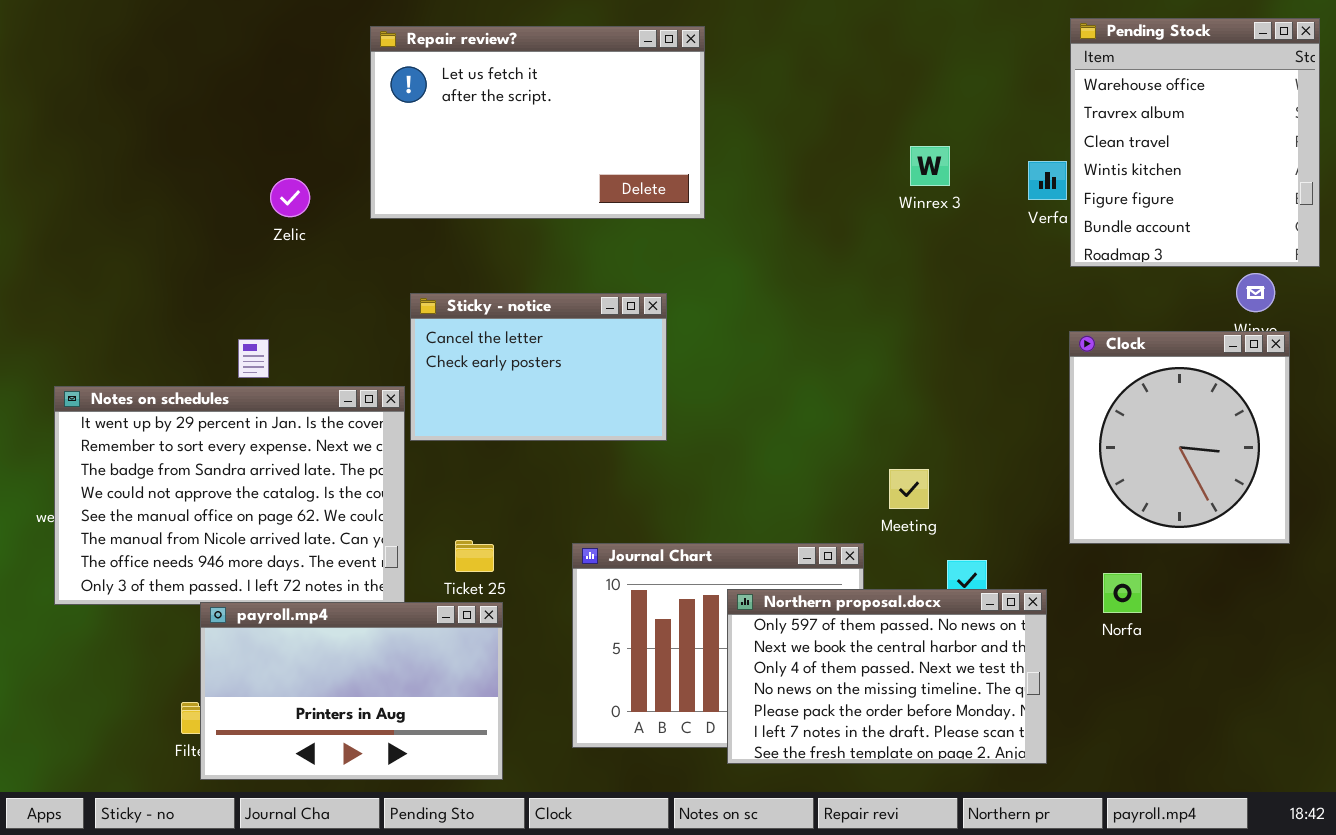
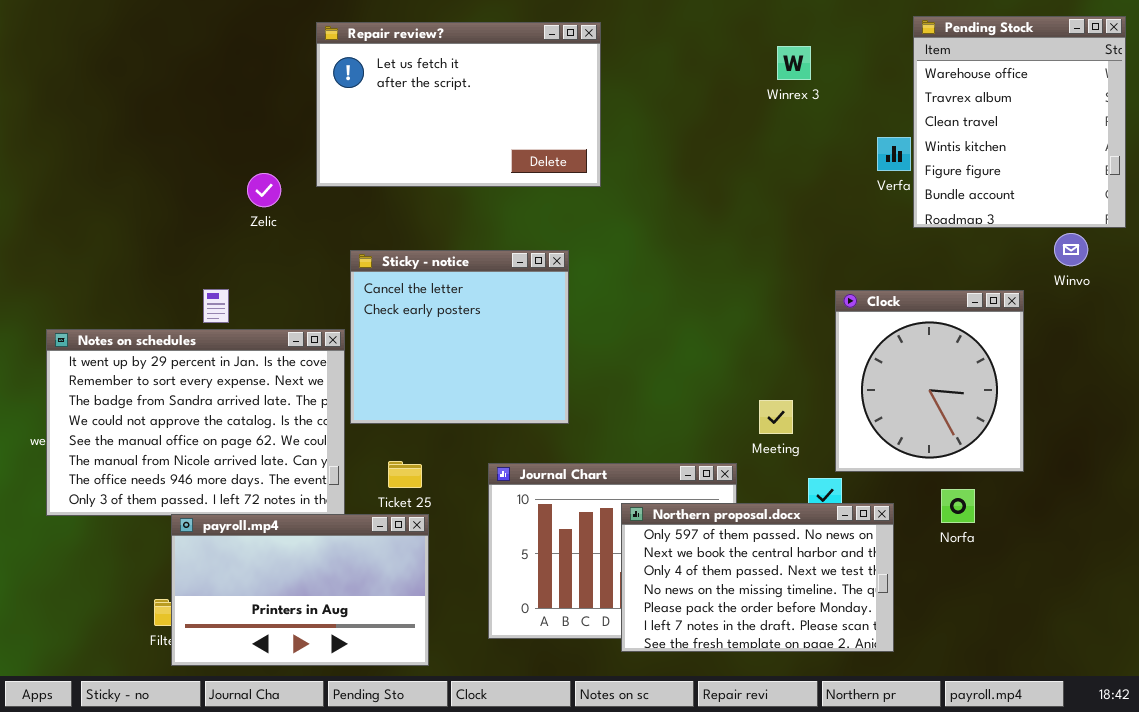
Winrex 3: [910,146,950,186] -> [777,46,811,80], moved
Zelic: [270,178,310,217] -> [247,173,281,207], moved
Sticky - notice: [410,293,667,441] -> [350,250,569,424], resized
Clock: [1069,331,1290,544] -> [835,290,1024,472], moved

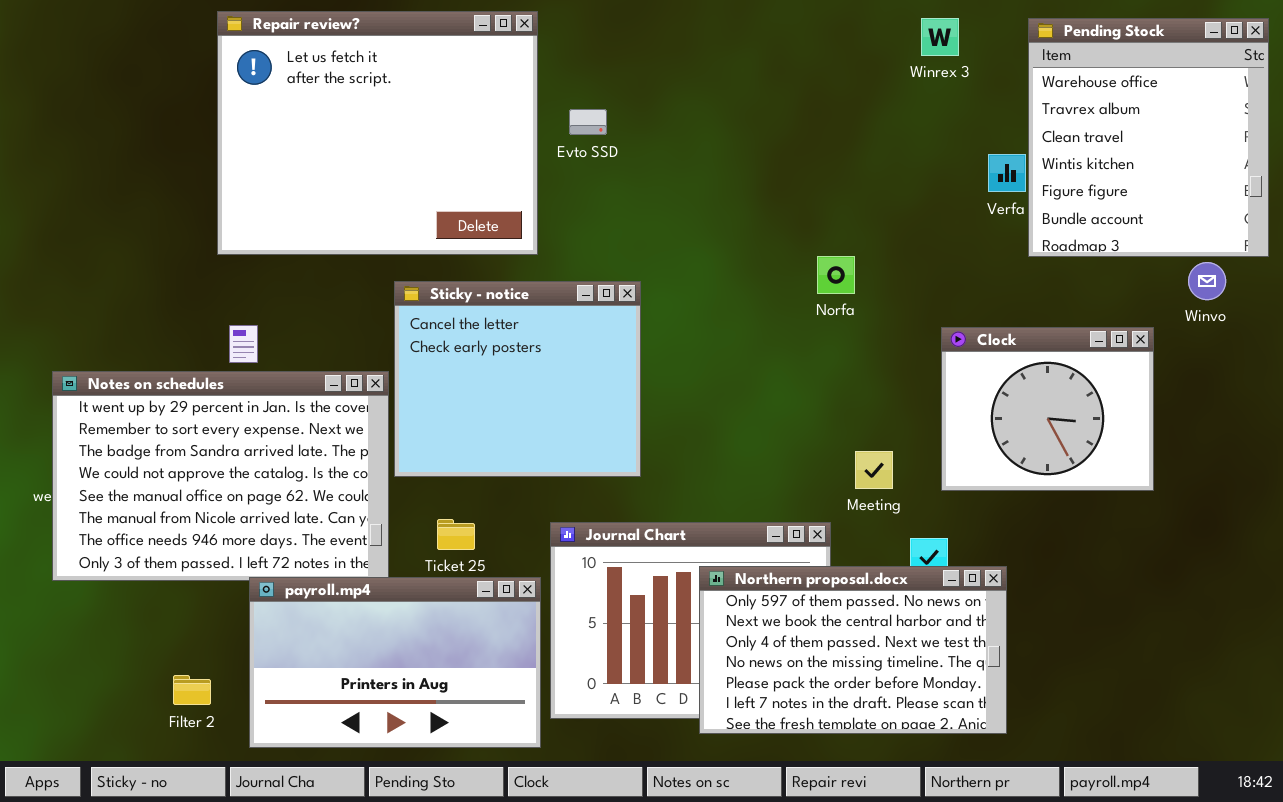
Repair review?: [316,22,601,187] -> [217,11,538,255], moved, resized
Winrex 3: [777,46,811,80] -> [921,18,959,56], moved
Clock: [835,290,1024,472] -> [941,327,1154,491], resized
Norfa: [941,489,975,523] -> [817,256,855,294], moved
payroll.mp4: [171,514,429,666] -> [249,577,541,748], moved

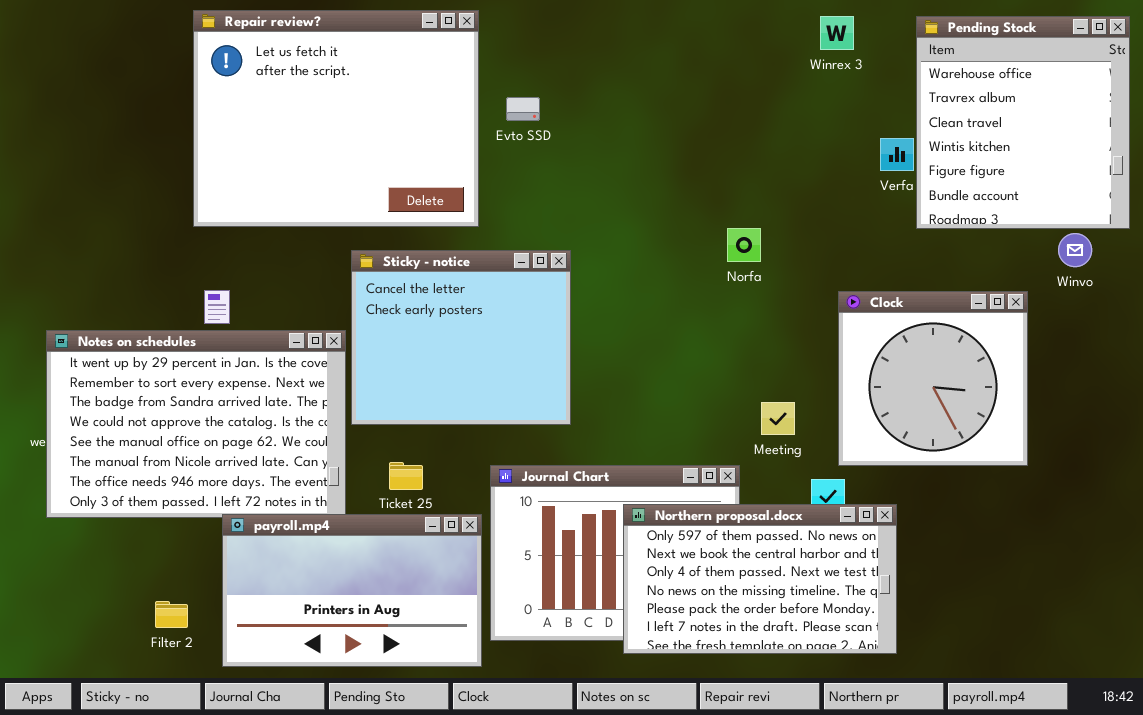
Clock: [941,327,1154,491] -> [838,291,1028,466], resized

